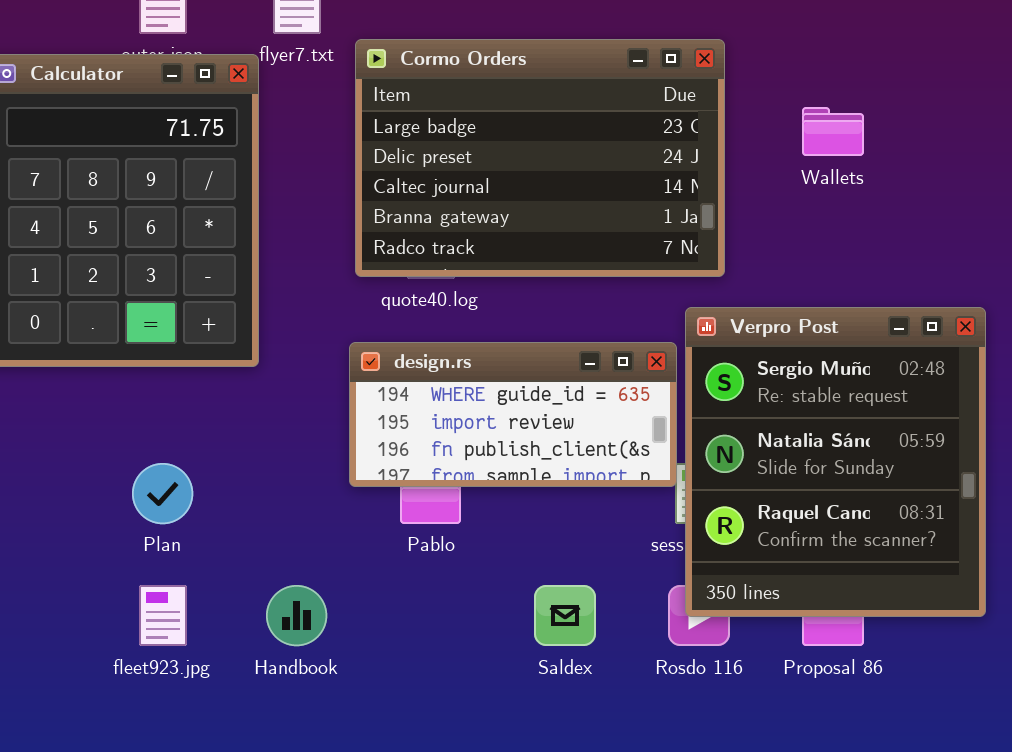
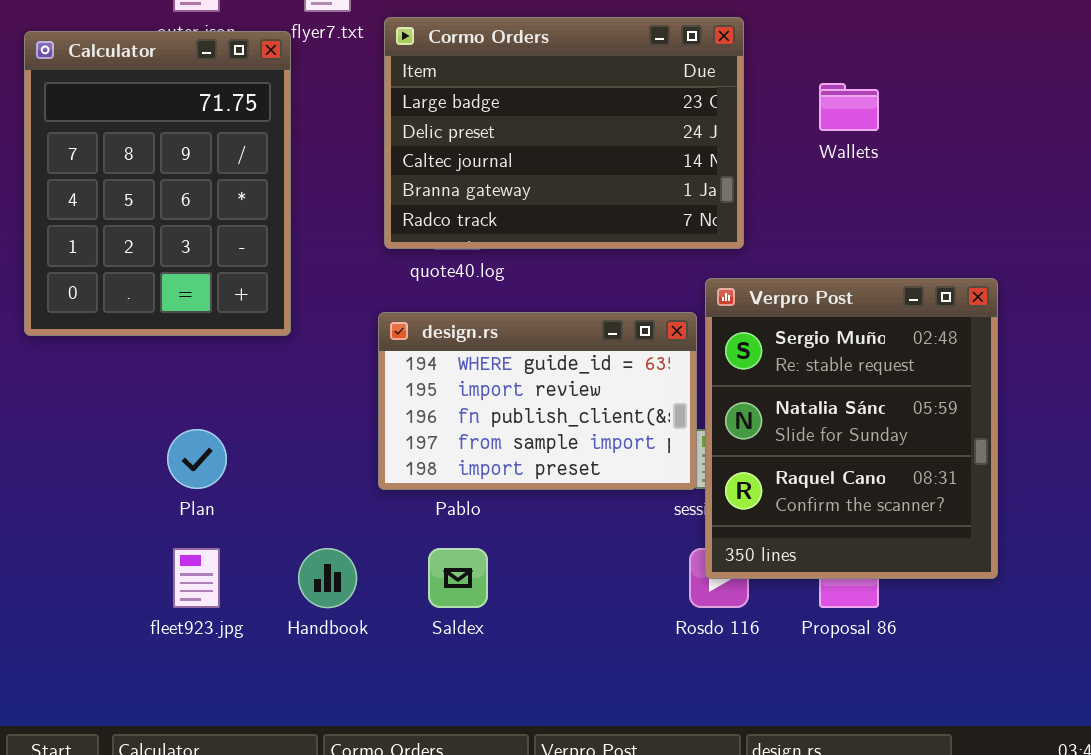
design.rs: [349,342,677,487] -> [378,312,697,490], resized
Saldex: [534,585,596,646] -> [428,548,488,608], moved

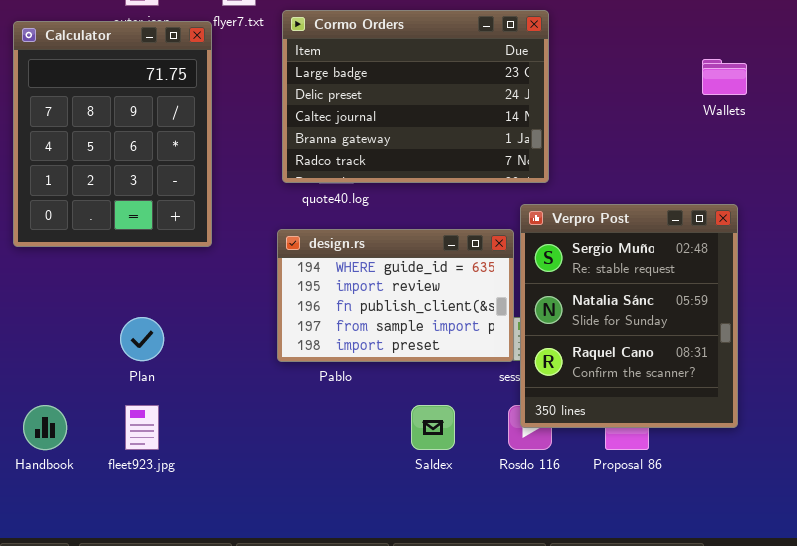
Wallets: [819,83,879,131] -> [702,59,747,95], moved
Handbook: [298,548,357,608] -> [23,405,67,450], moved
Saldex: [428,548,488,608] -> [411,405,455,450], moved

